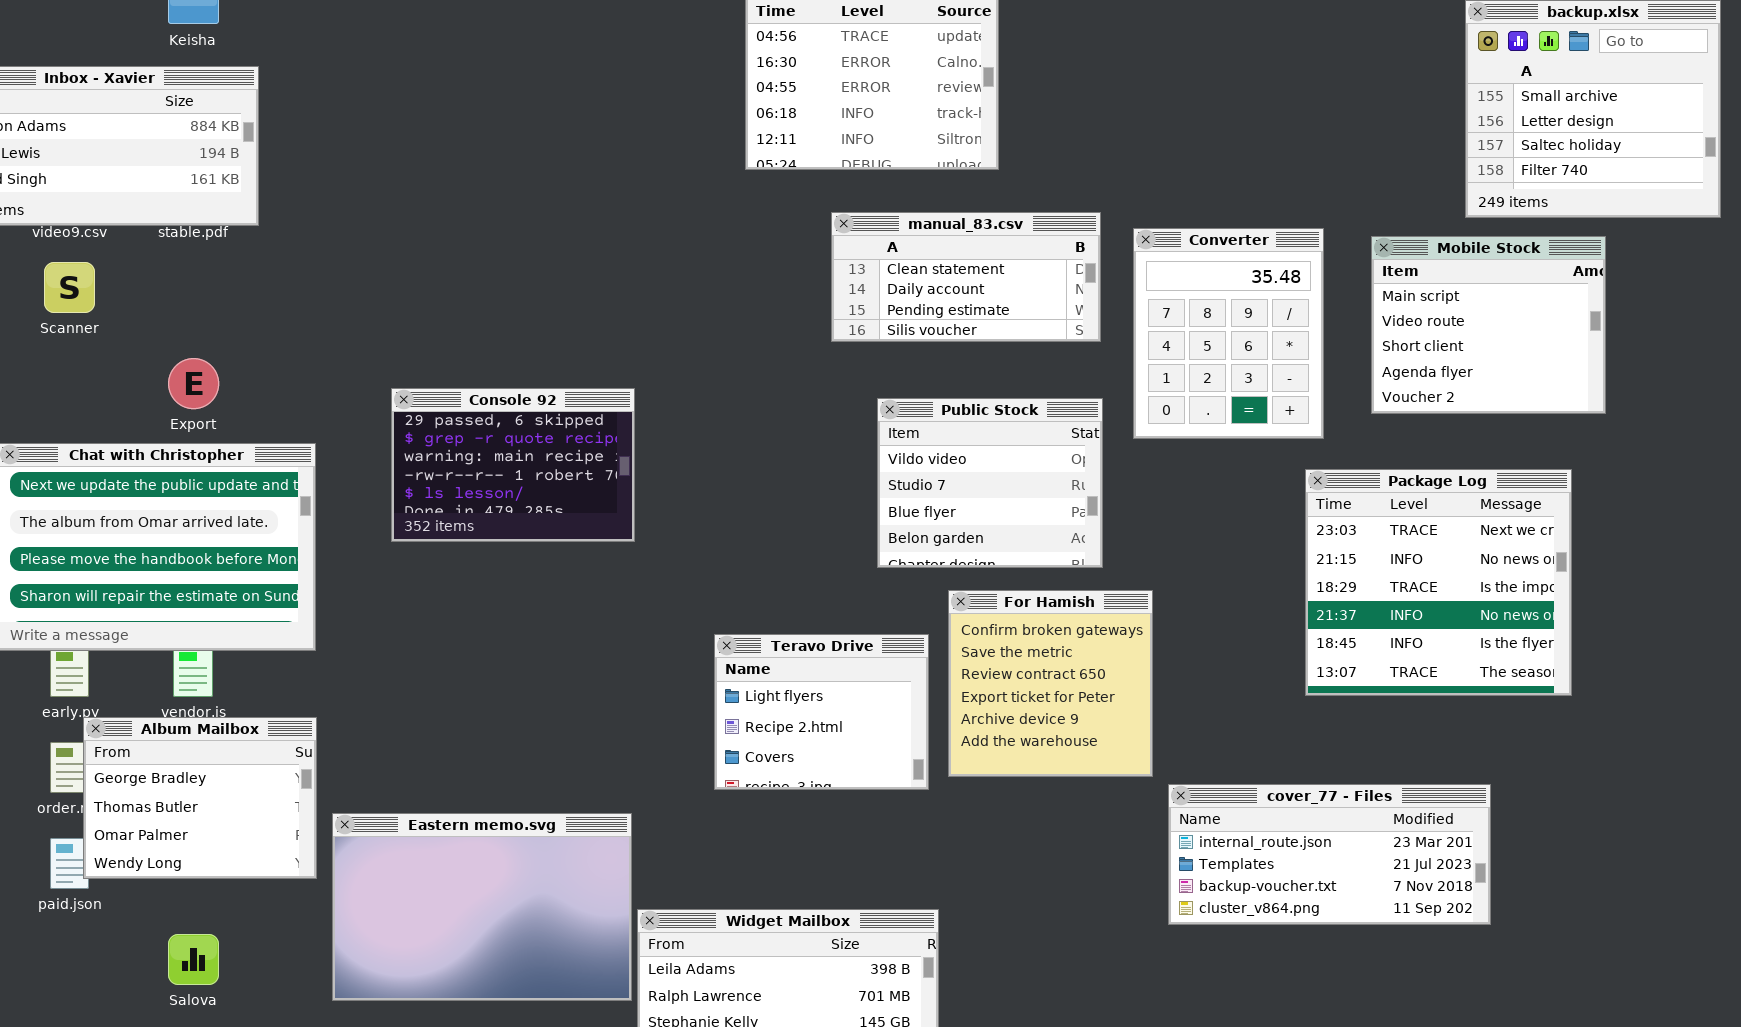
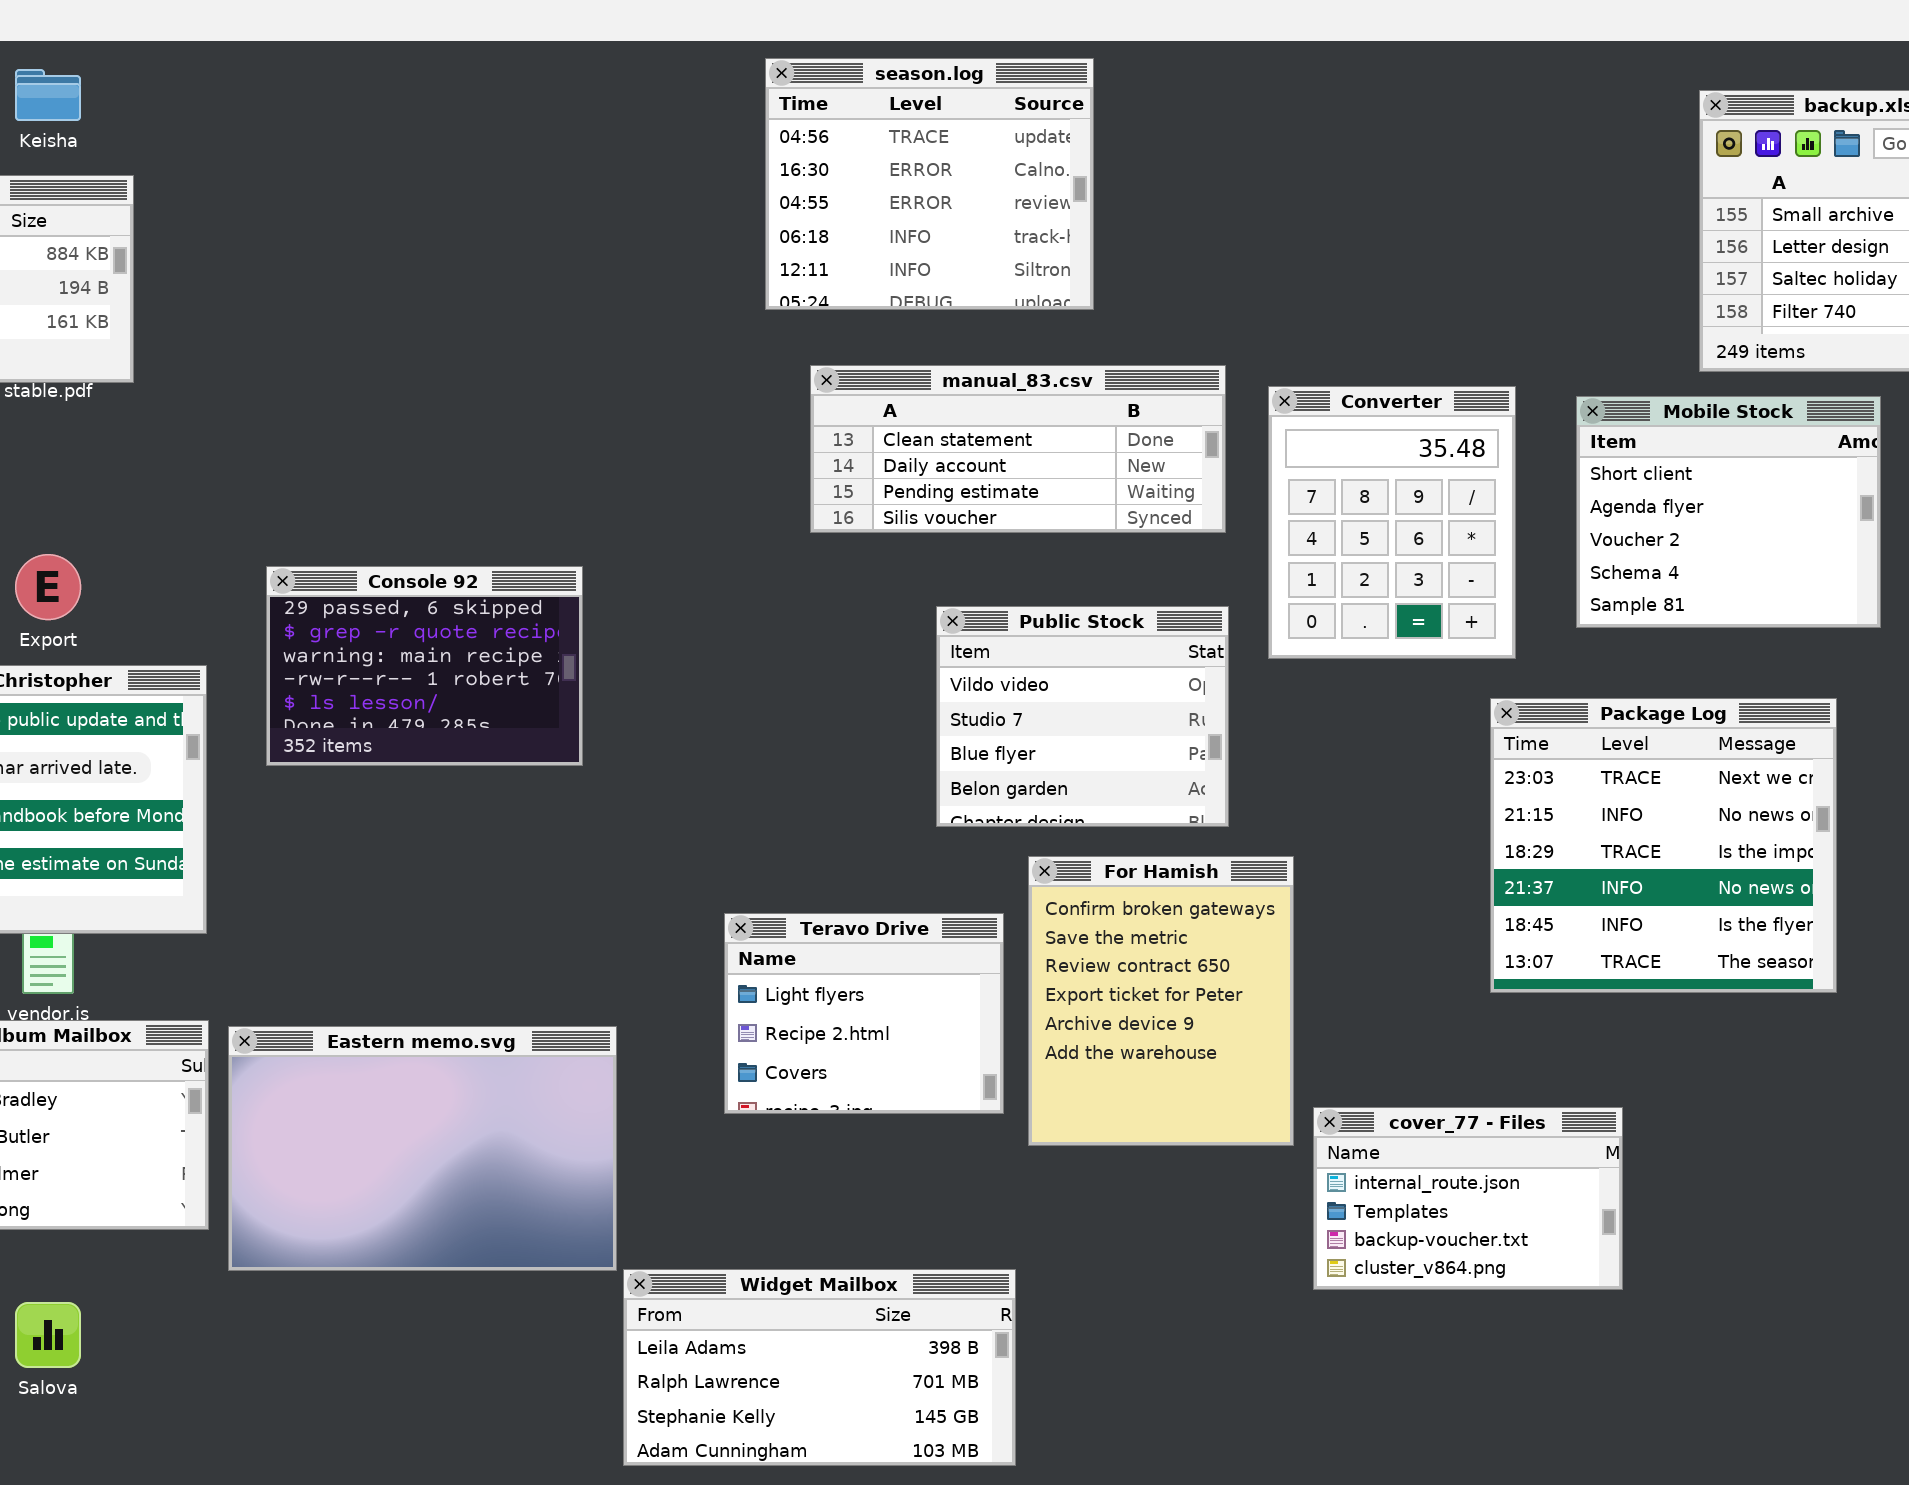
manual_83.csv: [831,212,1101,342] -> [810,365,1226,533], resized
Mobile Stock: [1371,236,1606,414] -> [1576,396,1881,628], scrolled down 2 rows
Console 92: [391,388,635,542] -> [266,566,583,766], moved
For Hamish: [948,590,1153,777] -> [1028,856,1294,1146], resized
cover_77 - Files: [1168,784,1491,925] -> [1313,1107,1623,1290], resized
Eastern memo.svg: [332,813,632,1001] -> [228,1026,617,1271], moved

